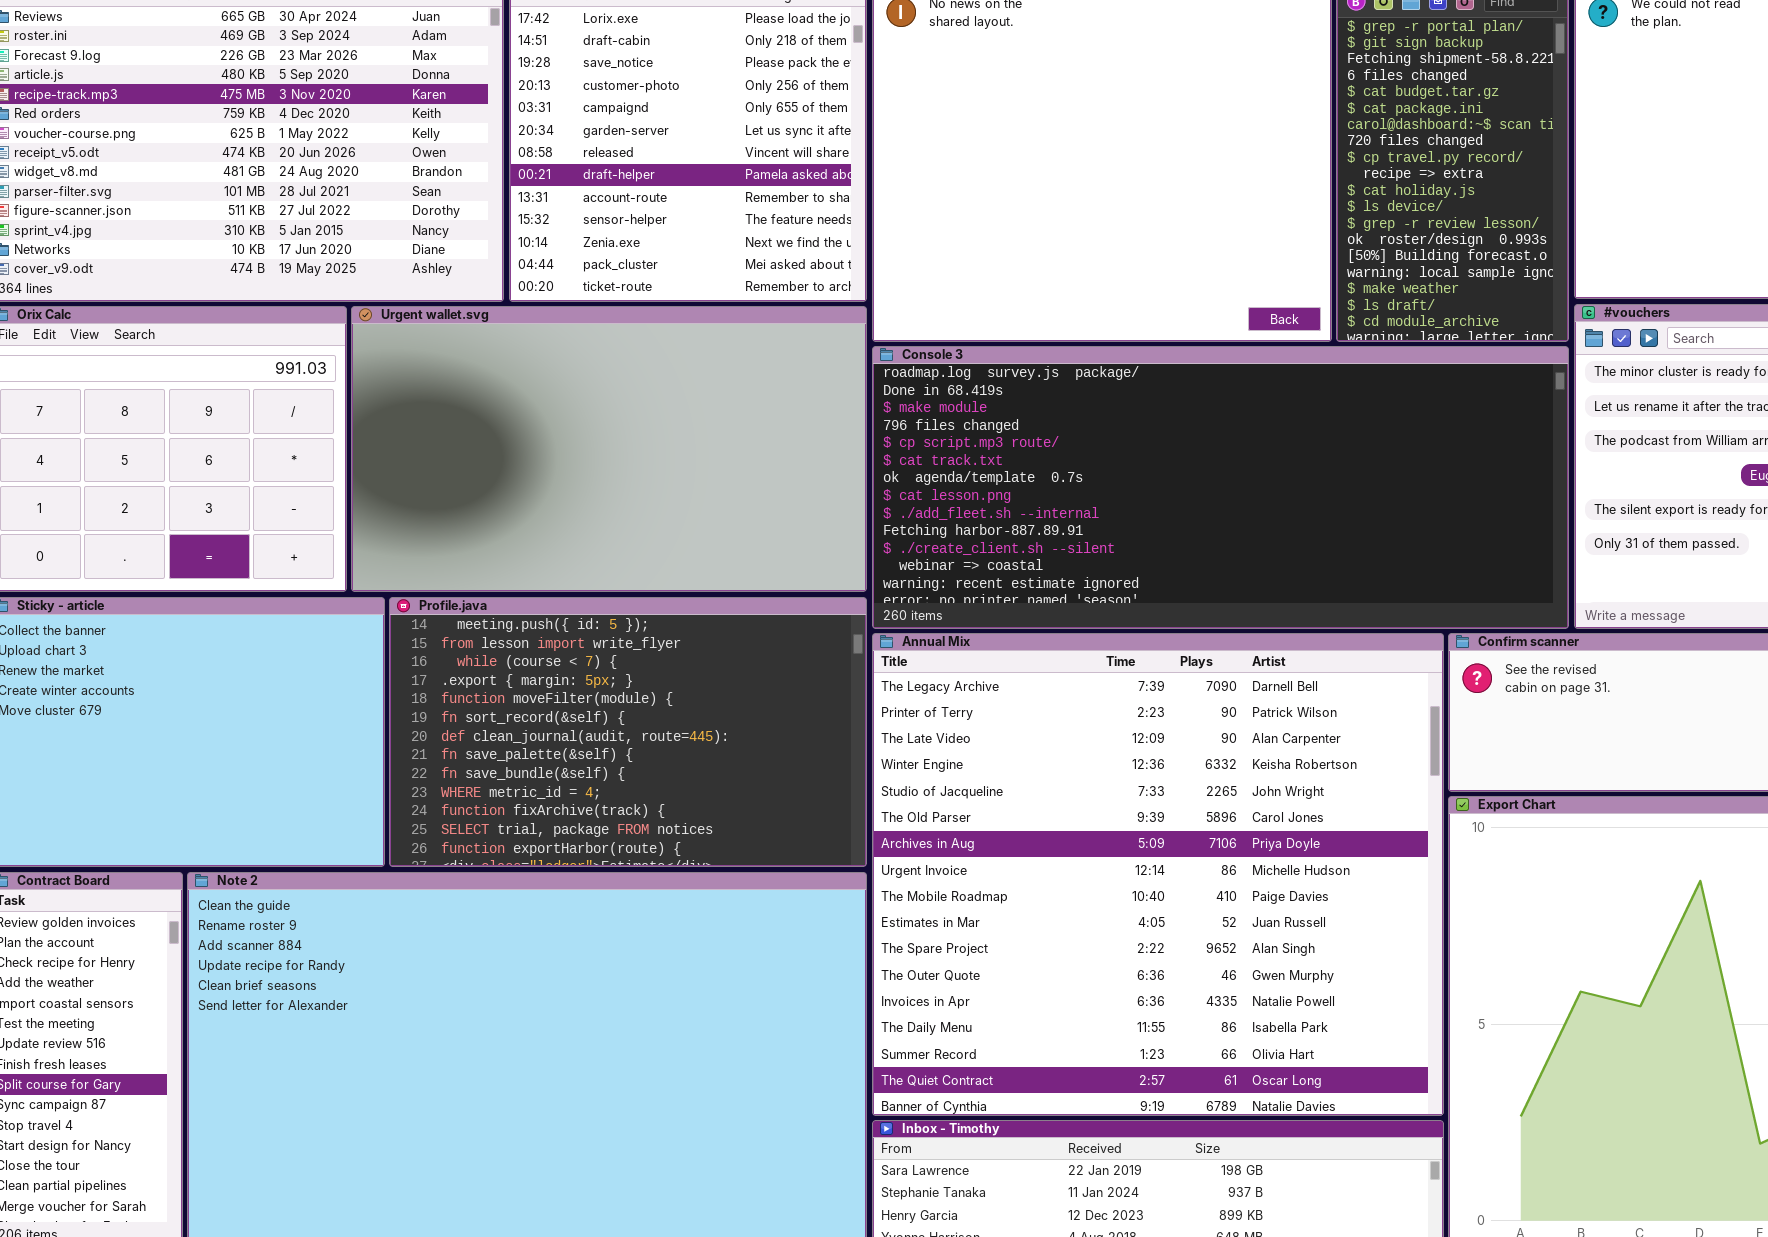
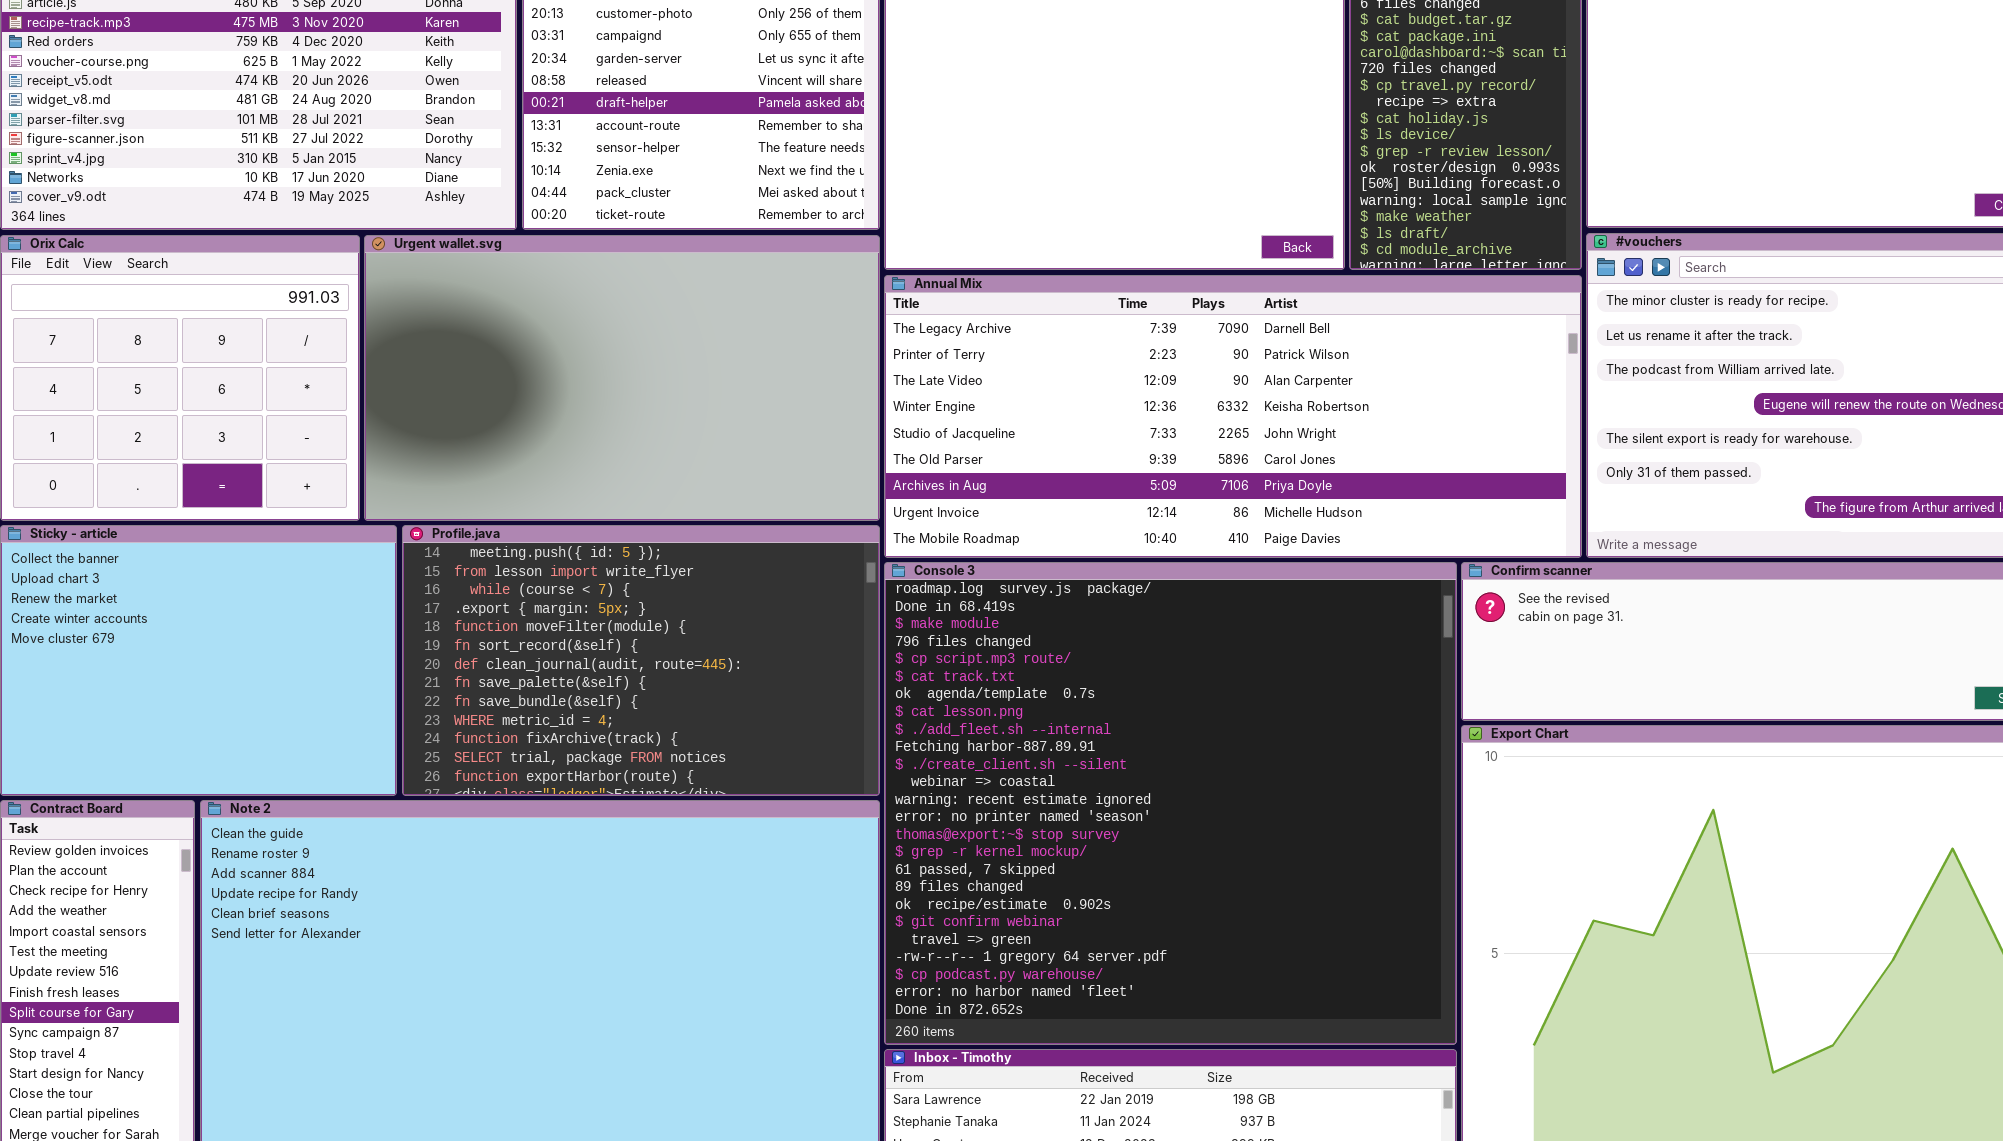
Console 3: [872,346,1569,629] -> [884,562,1457,1045], moved, resized
Annual Mix: [872,633,1444,1116] -> [884,275,1582,558], moved, resized

